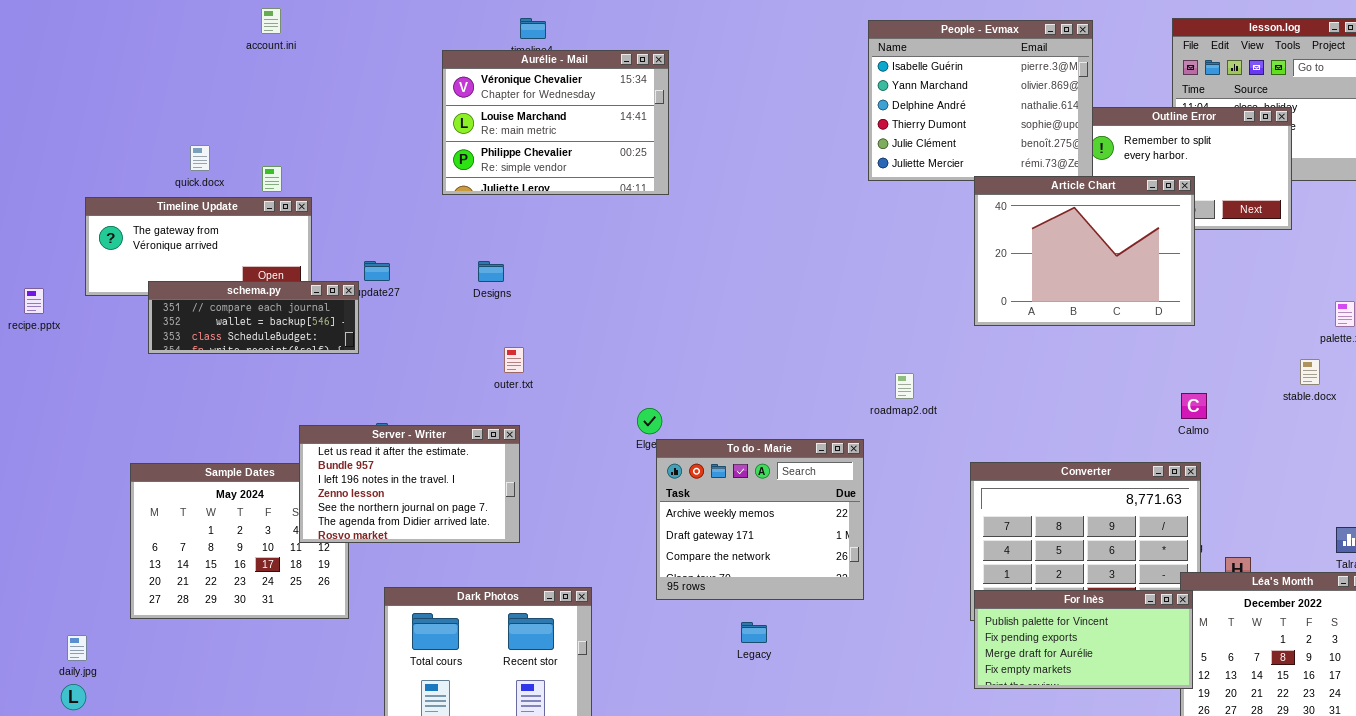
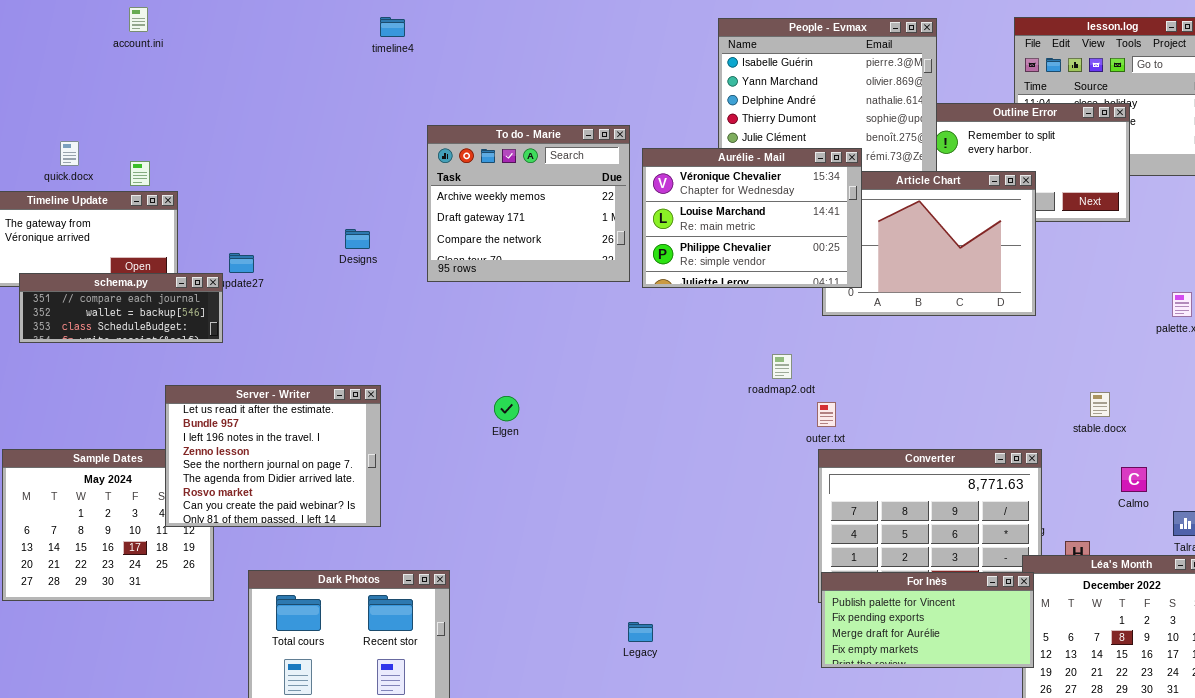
Aurélie - Mail: [442,50,669,195] -> [642,148,862,288], moved
Designs: [478,261,504,282] -> [345,229,370,249], moved
outer.txt: [504,347,524,373] -> [817,402,836,427], moved
stable.docx: [1300,359,1320,385] -> [1090,392,1110,417], moved
roadmap2.odt: [895,373,914,399] -> [772,354,792,379], moved
Calmo: [1181,393,1207,419] -> [1121,467,1147,492], moved
Server - Writer: [299,425,520,543] -> [165,385,381,527], resized
To do - Marie: [656,439,864,600] -> [427,125,630,282], moved
Legacy: [741,622,767,643] -> [628,622,653,642], moved

